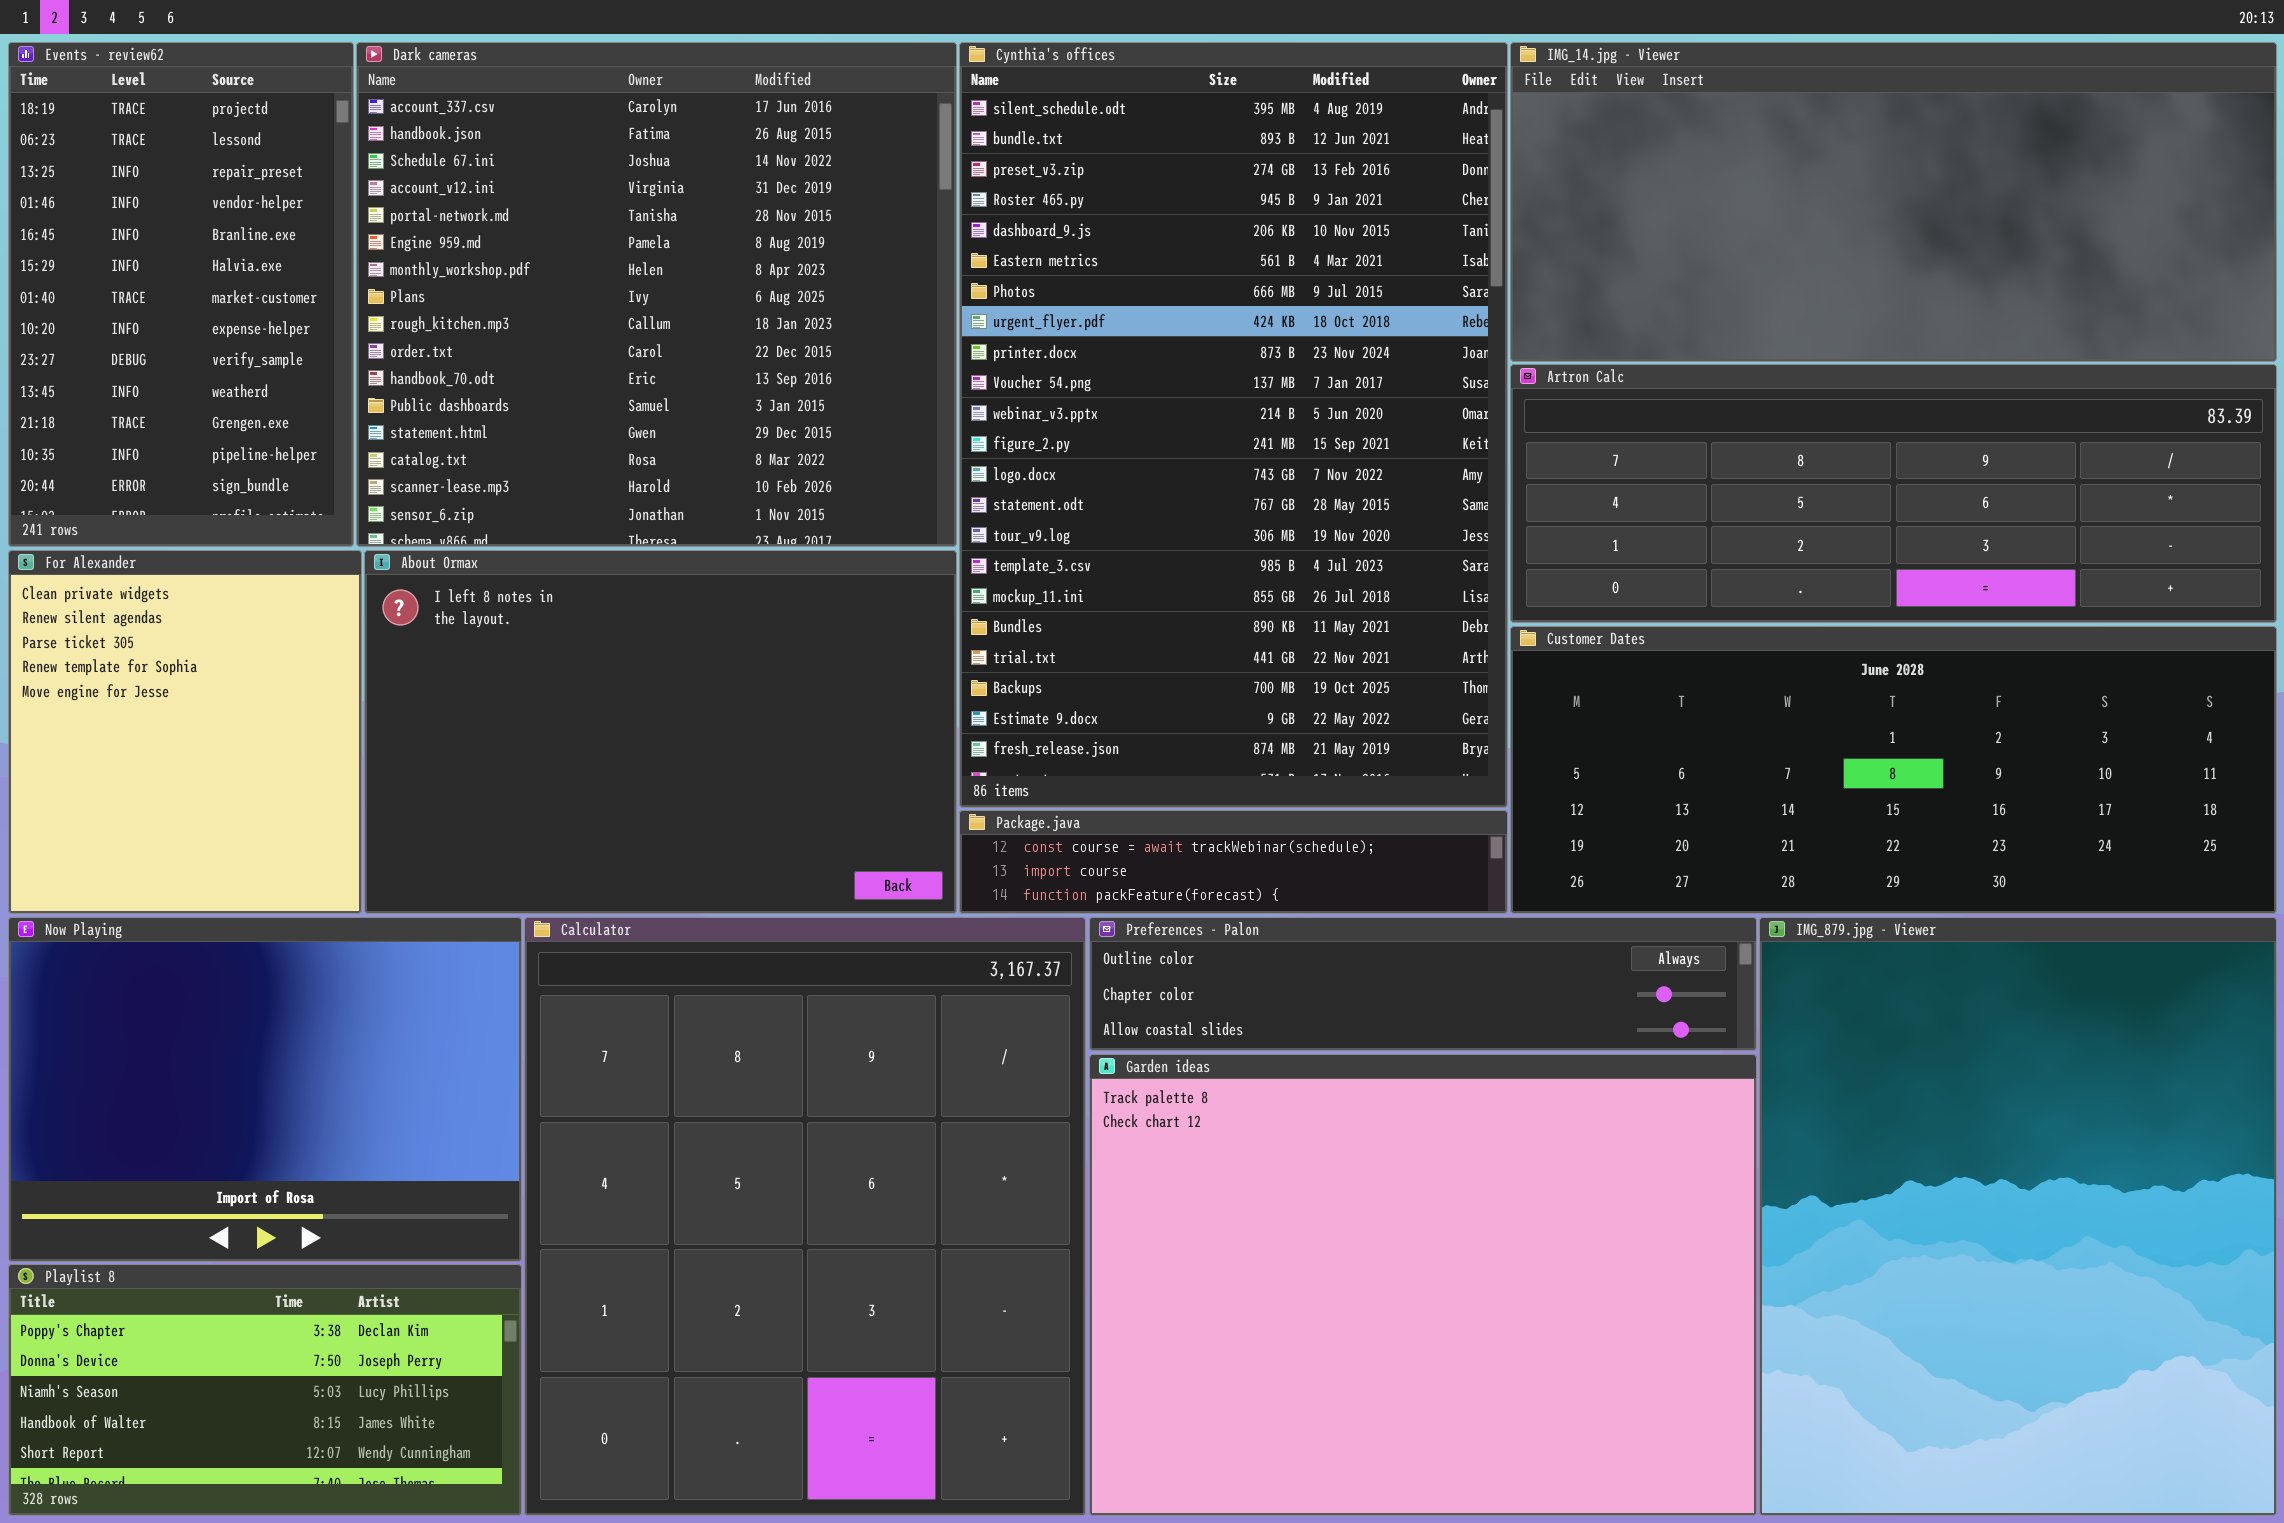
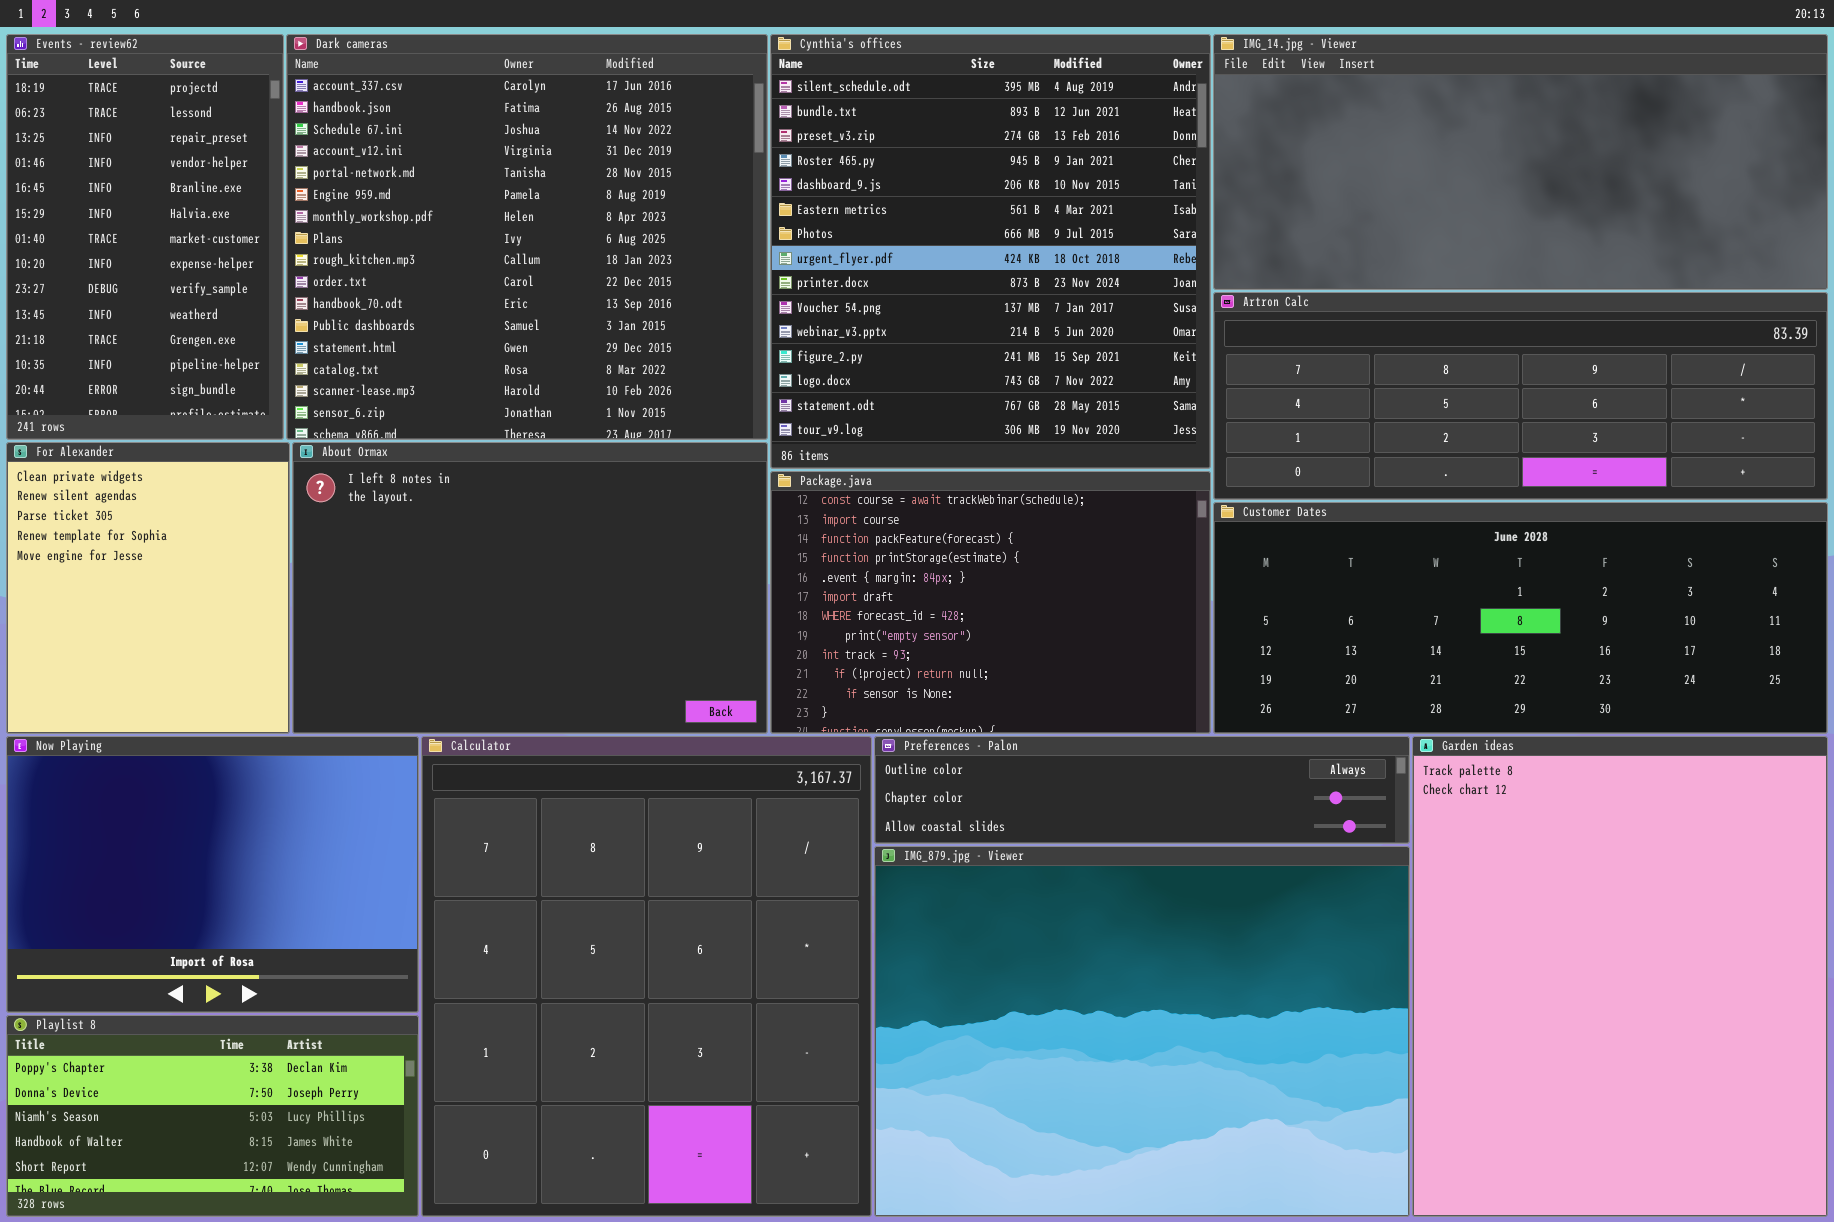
Cynthia's offices: [959,42,1508,808] -> [770,34,1211,469], resized
Package.java: [959,810,1508,914] -> [770,471,1211,734], resized
IMG_879.jpg - Viewer: [1759,917,2277,1516] -> [874,846,1410,1217], moved, resized
Garden ideas: [1089,1054,1757,1516] -> [1412,736,1828,1217], moved, resized

